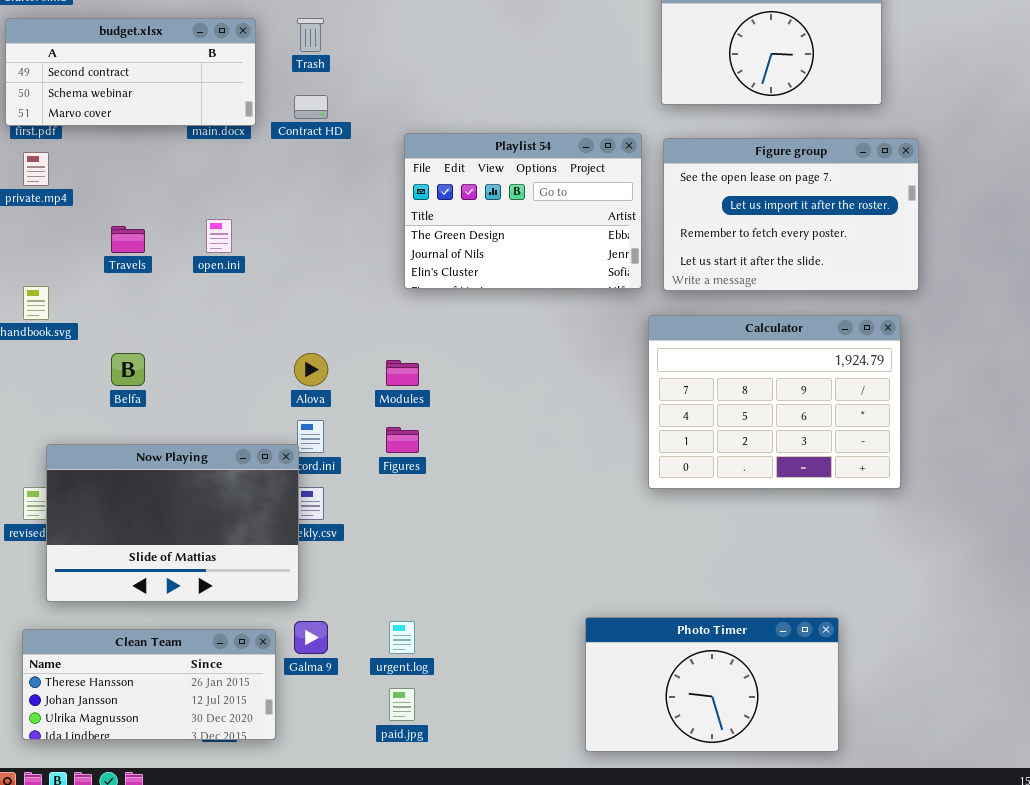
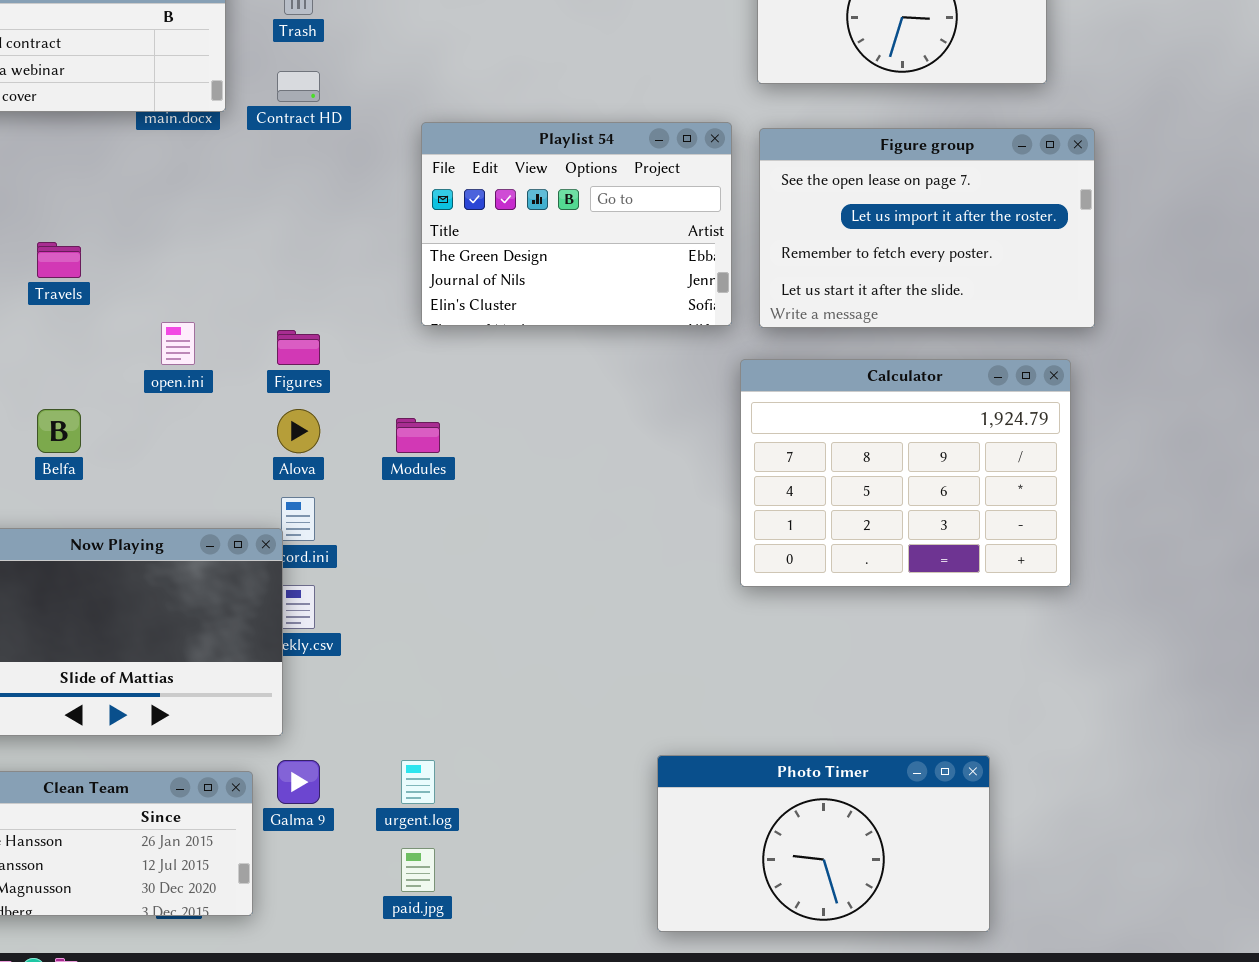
open.ini: [206,219,232,253] -> [161,322,195,365], moved
Figures: [386,427,419,453] -> [277,330,320,365], moved

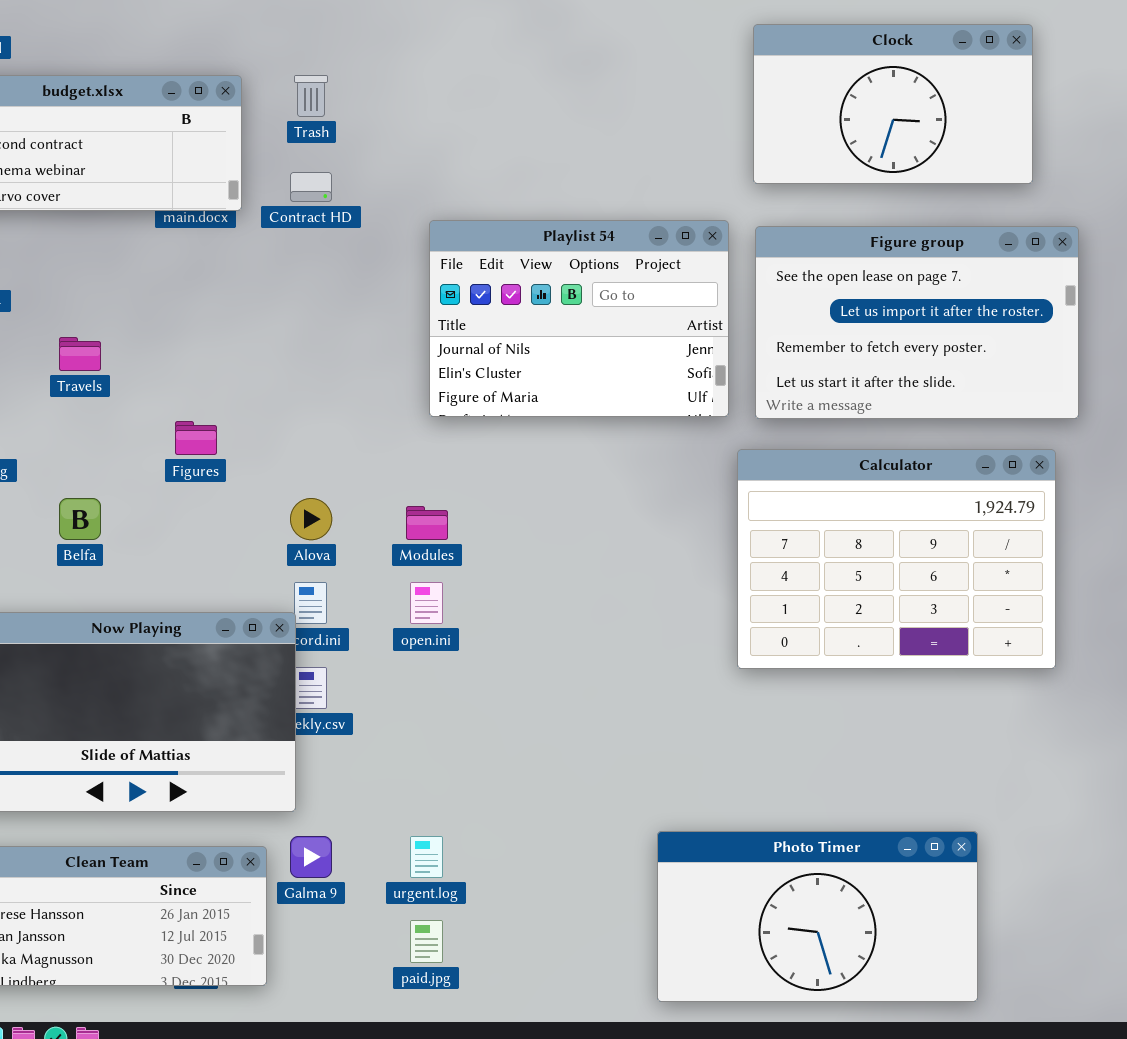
Playlist 54: [421,122,732,326] -> [429,220,729,417], scrolled down 1 row
open.ini: [161,322,195,365] -> [410,582,443,624], moved
Figures: [277,330,320,365] -> [175,421,217,455], moved

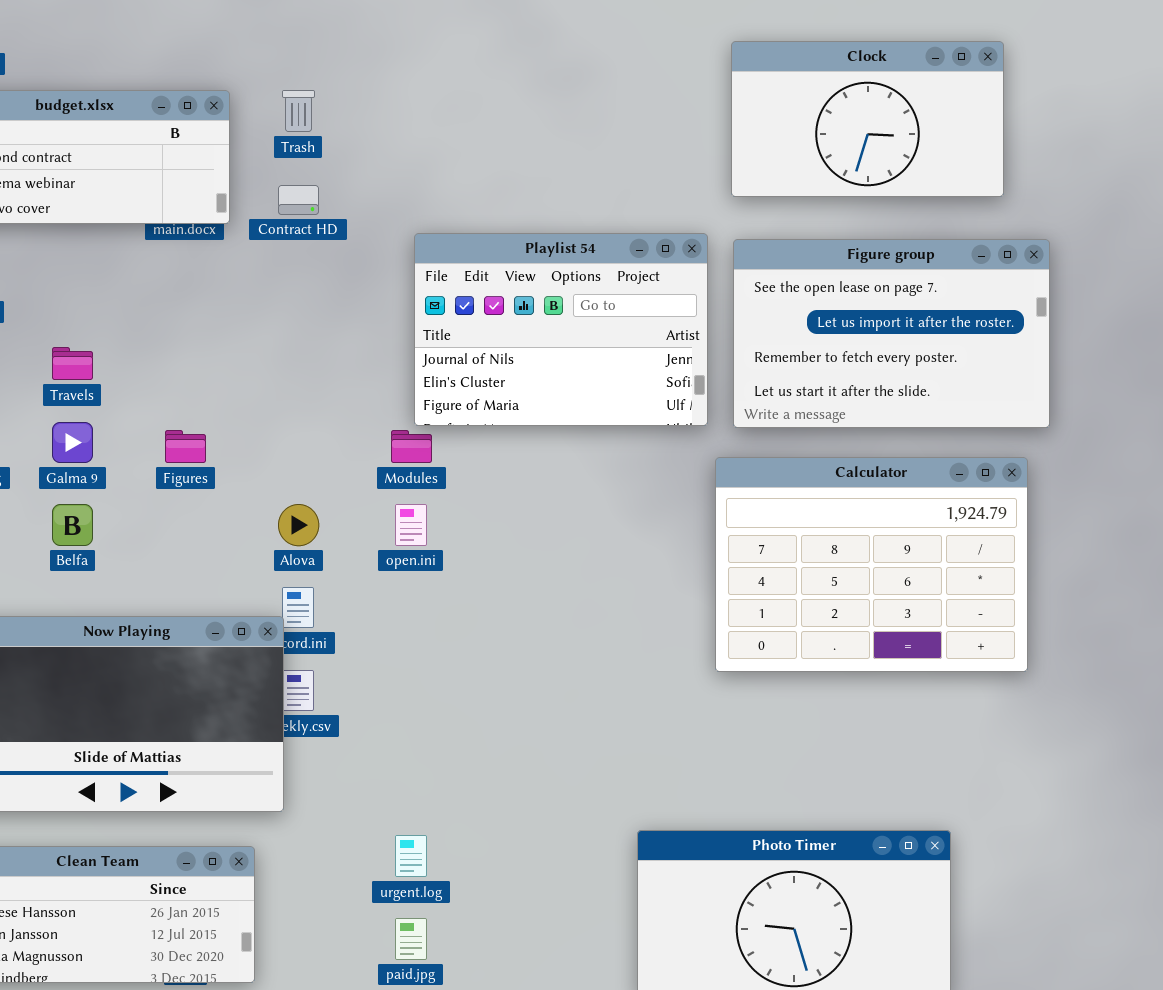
Modules: [406,506,448,540] -> [391,430,432,463], moved
open.ini: [410,582,443,624] -> [395,504,427,546], moved
Galma 9: [290,836,332,878] -> [52,422,93,463], moved

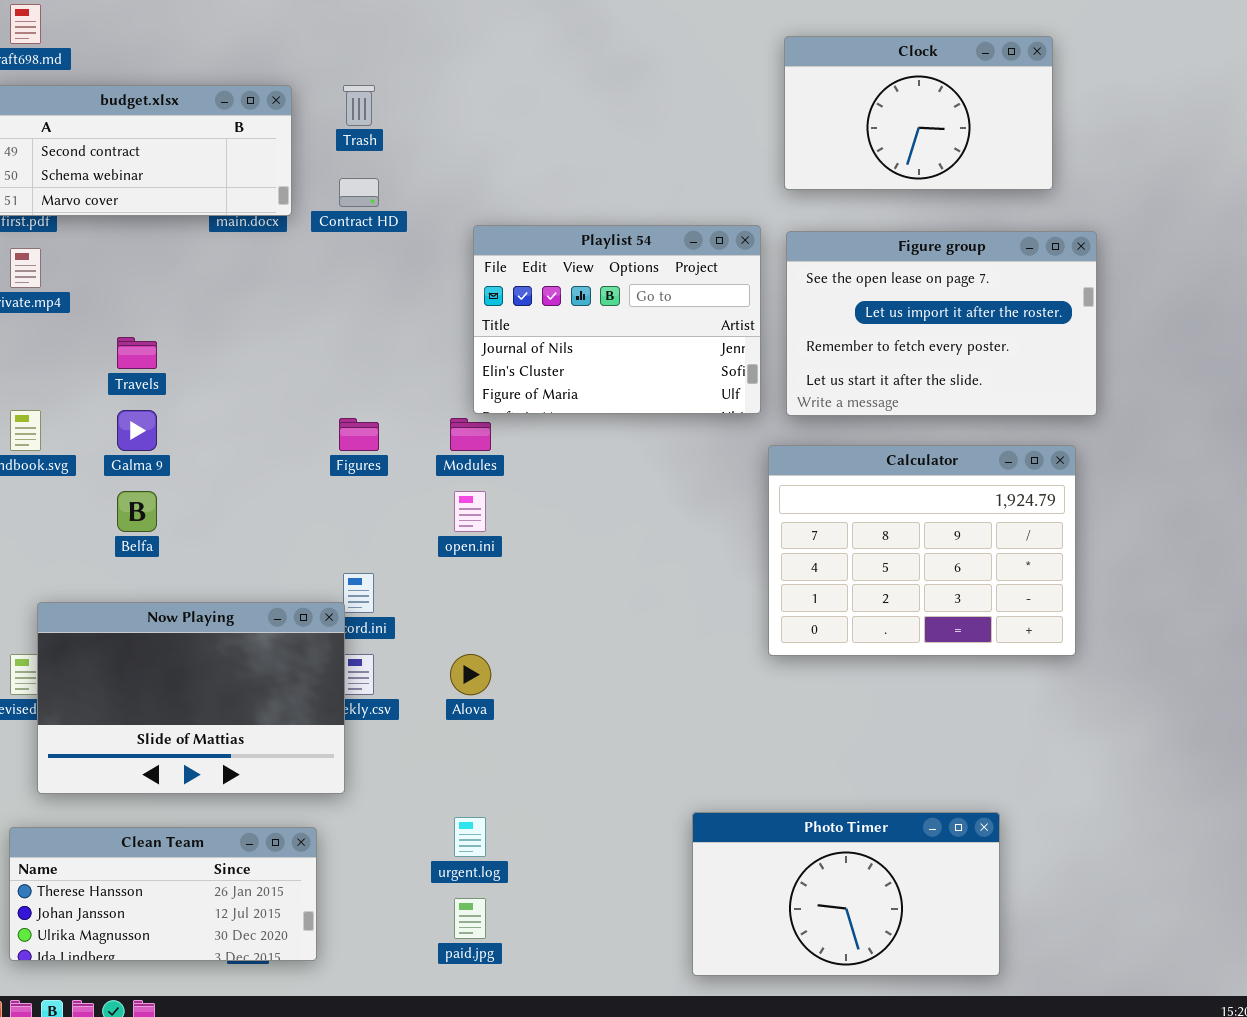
Figures: [165,430,206,463] -> [339,418,379,451], moved
Alova: [278,504,319,546] -> [450,654,491,695], moved

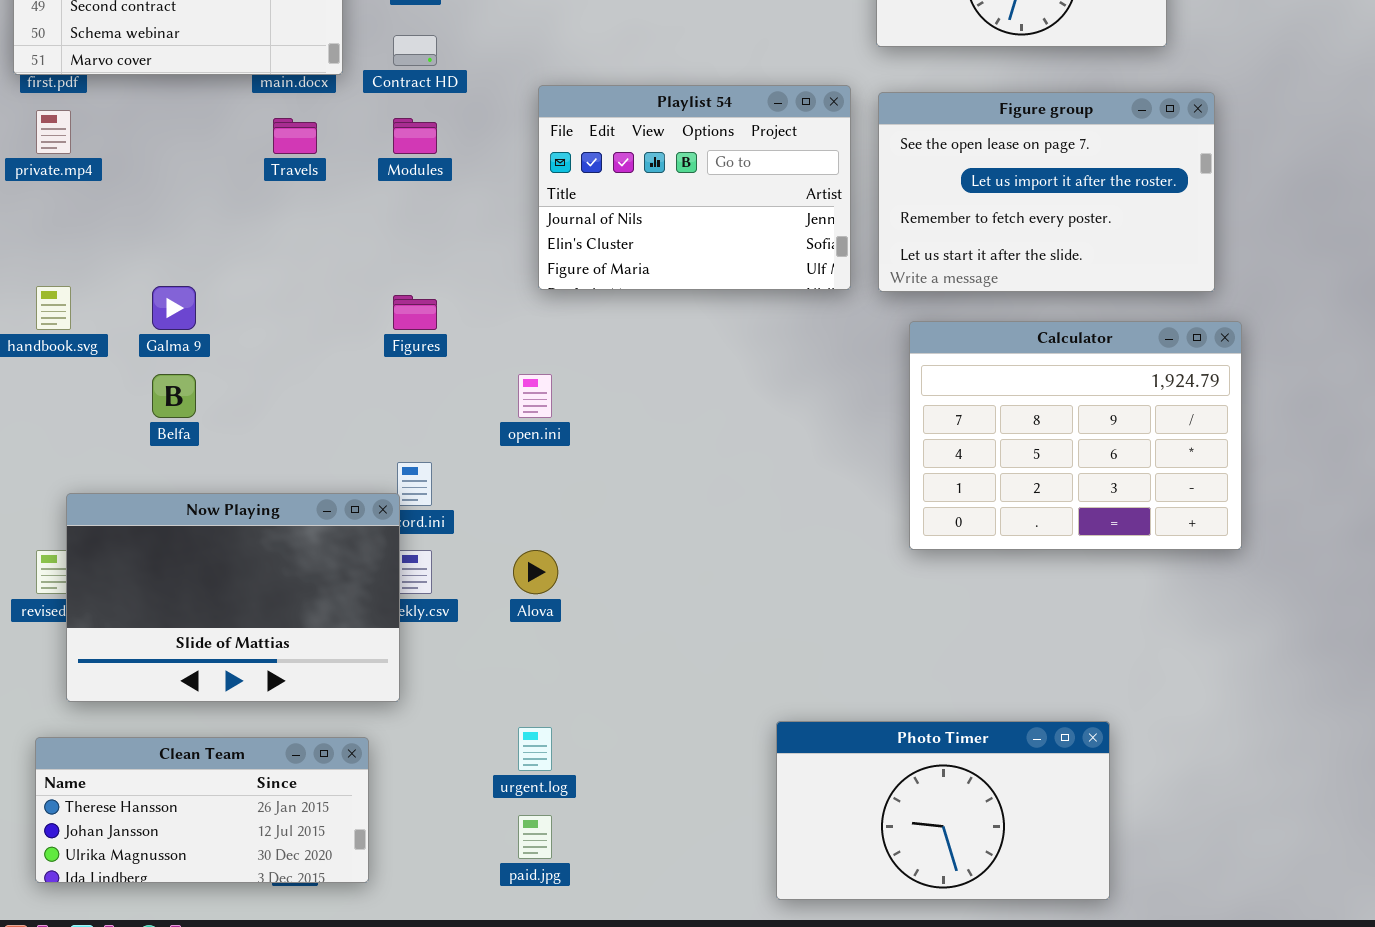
Travels: [117,337,157,369] -> [273,118,317,154], moved
Modules: [450,418,491,451] -> [393,118,437,154], moved
Calculator: [768,445,1076,656] -> [909,321,1242,550], moved

